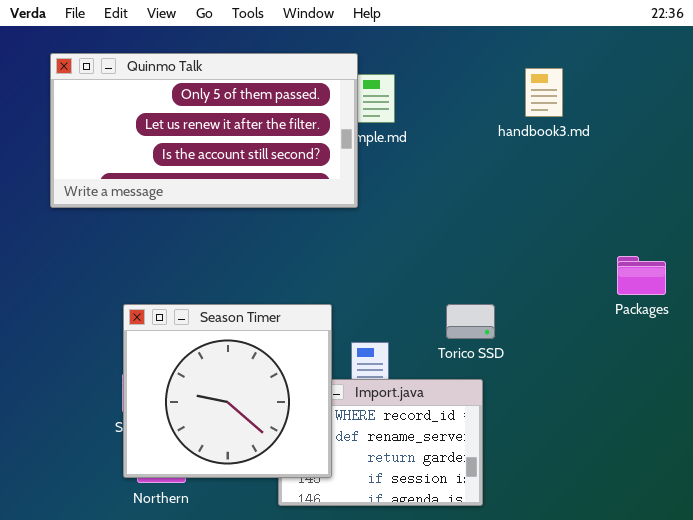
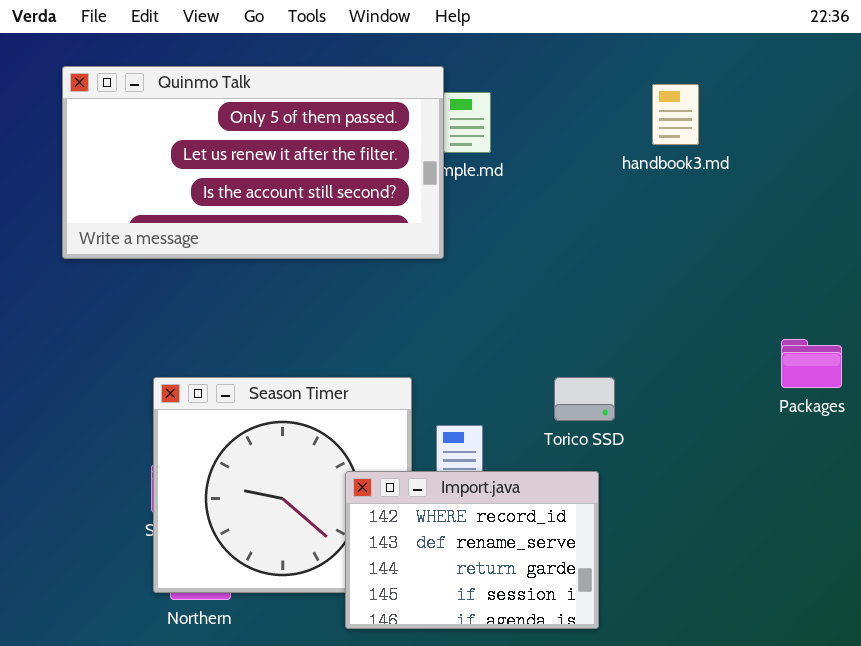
Packages: [617,256,666,295] -> [781,339,842,388], moved
Import.java: [278,379,483,506] -> [345,471,599,629], raised

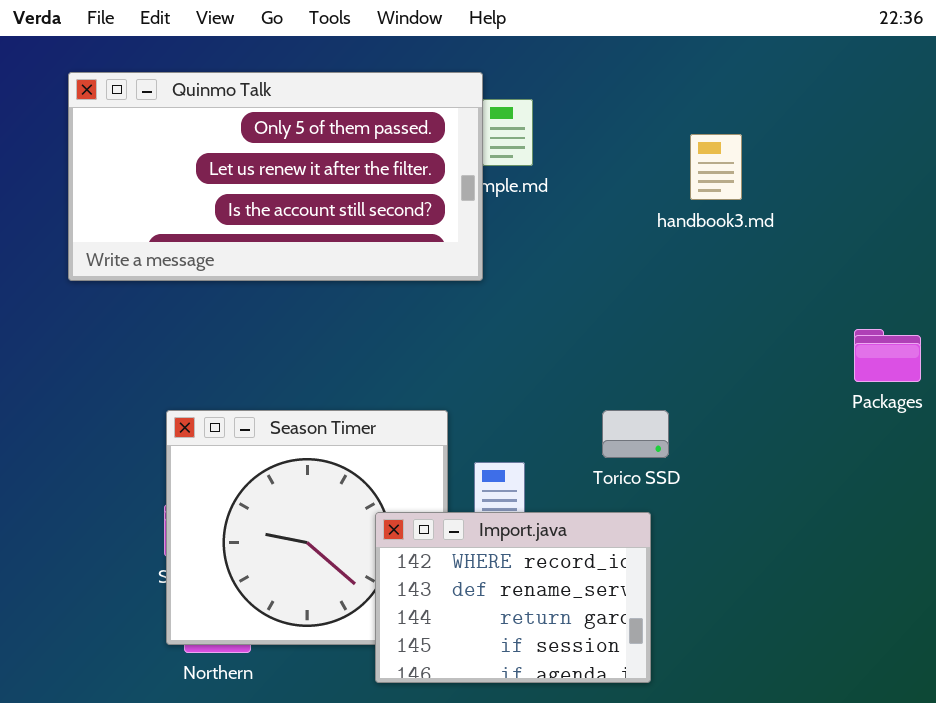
handbook3.md: [652,84,699,145] -> [690,134,742,200], moved
Packages: [781,339,842,388] -> [854,329,921,382], moved

